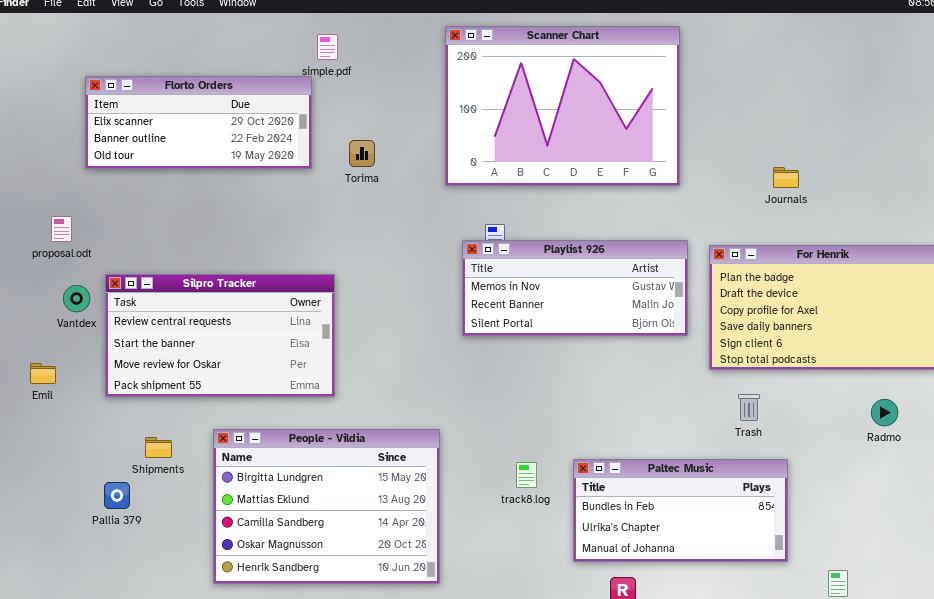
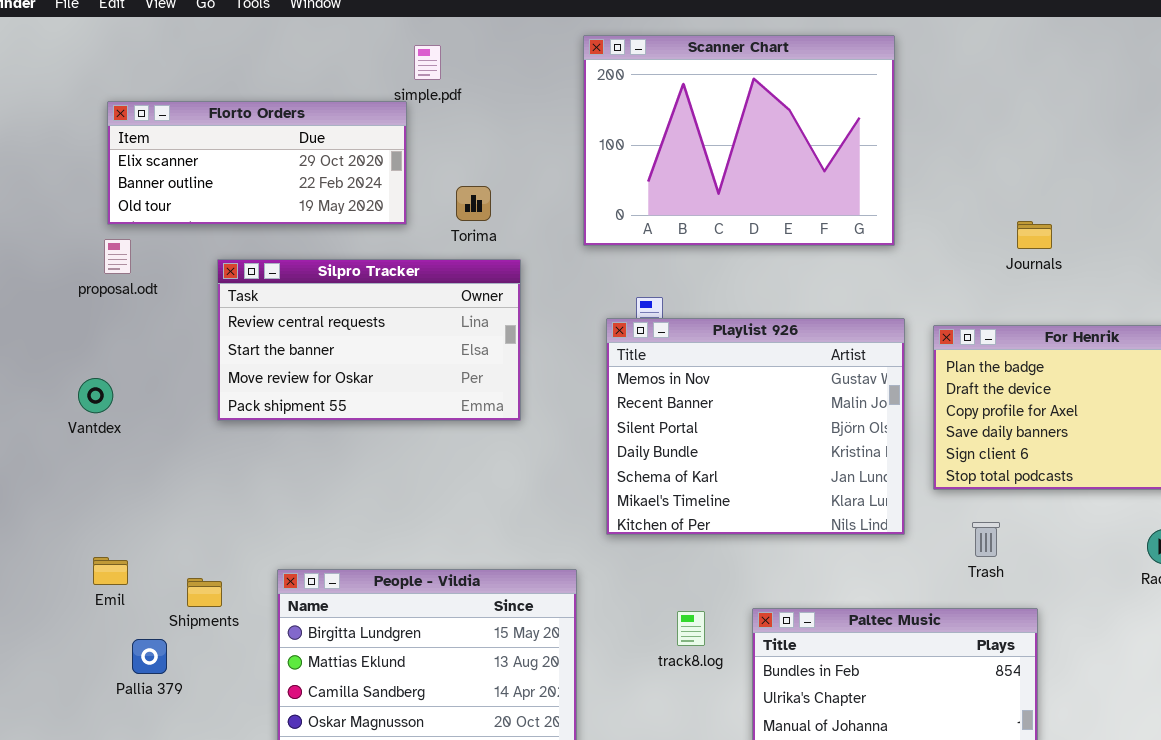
proposal.odt: [51,216,72,242] -> [104,239,131,274], moved
Playlist 926: [462,240,688,336] -> [606,318,905,535], resized
Silpro Tracker: [105,274,335,397] -> [217,259,521,421], moved
Emil: [30,363,56,384] -> [93,557,128,585], moved

